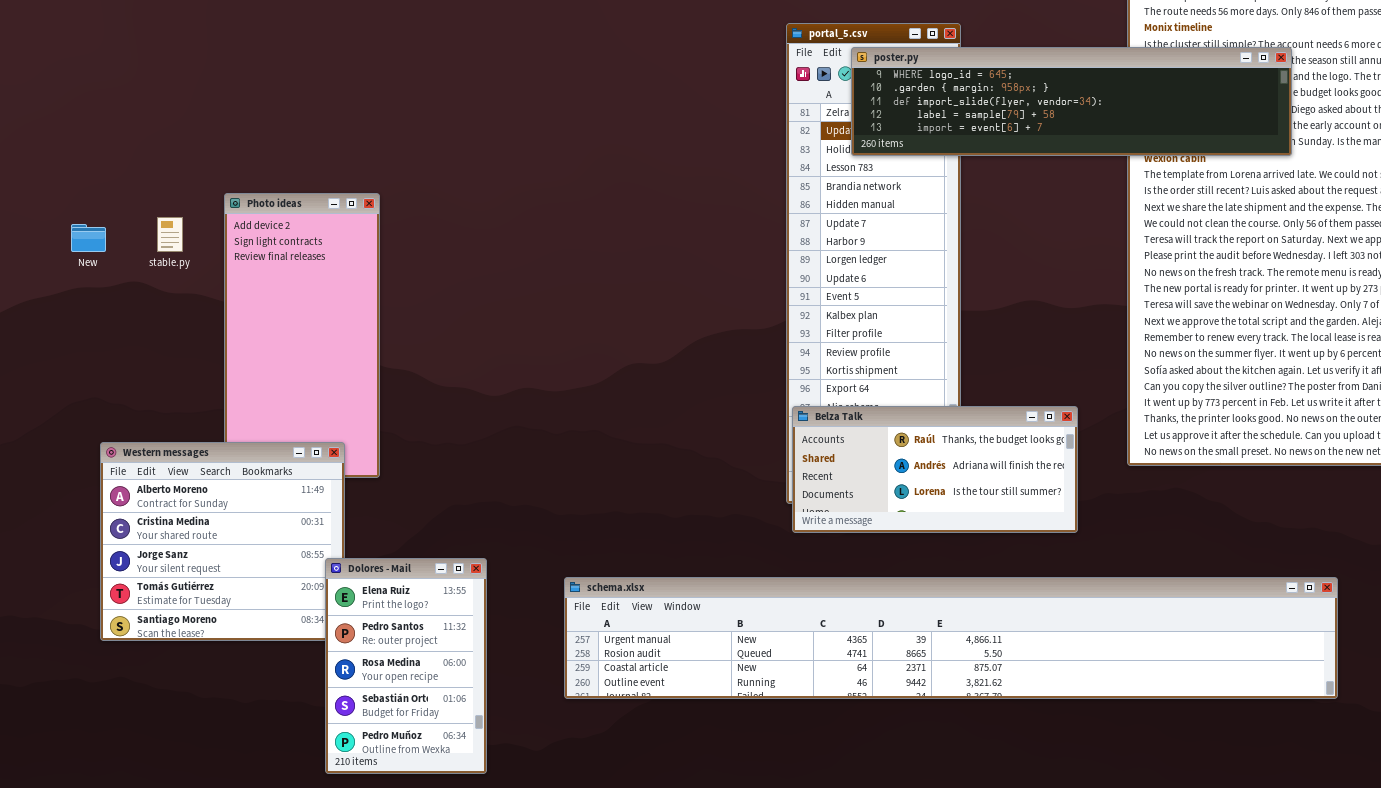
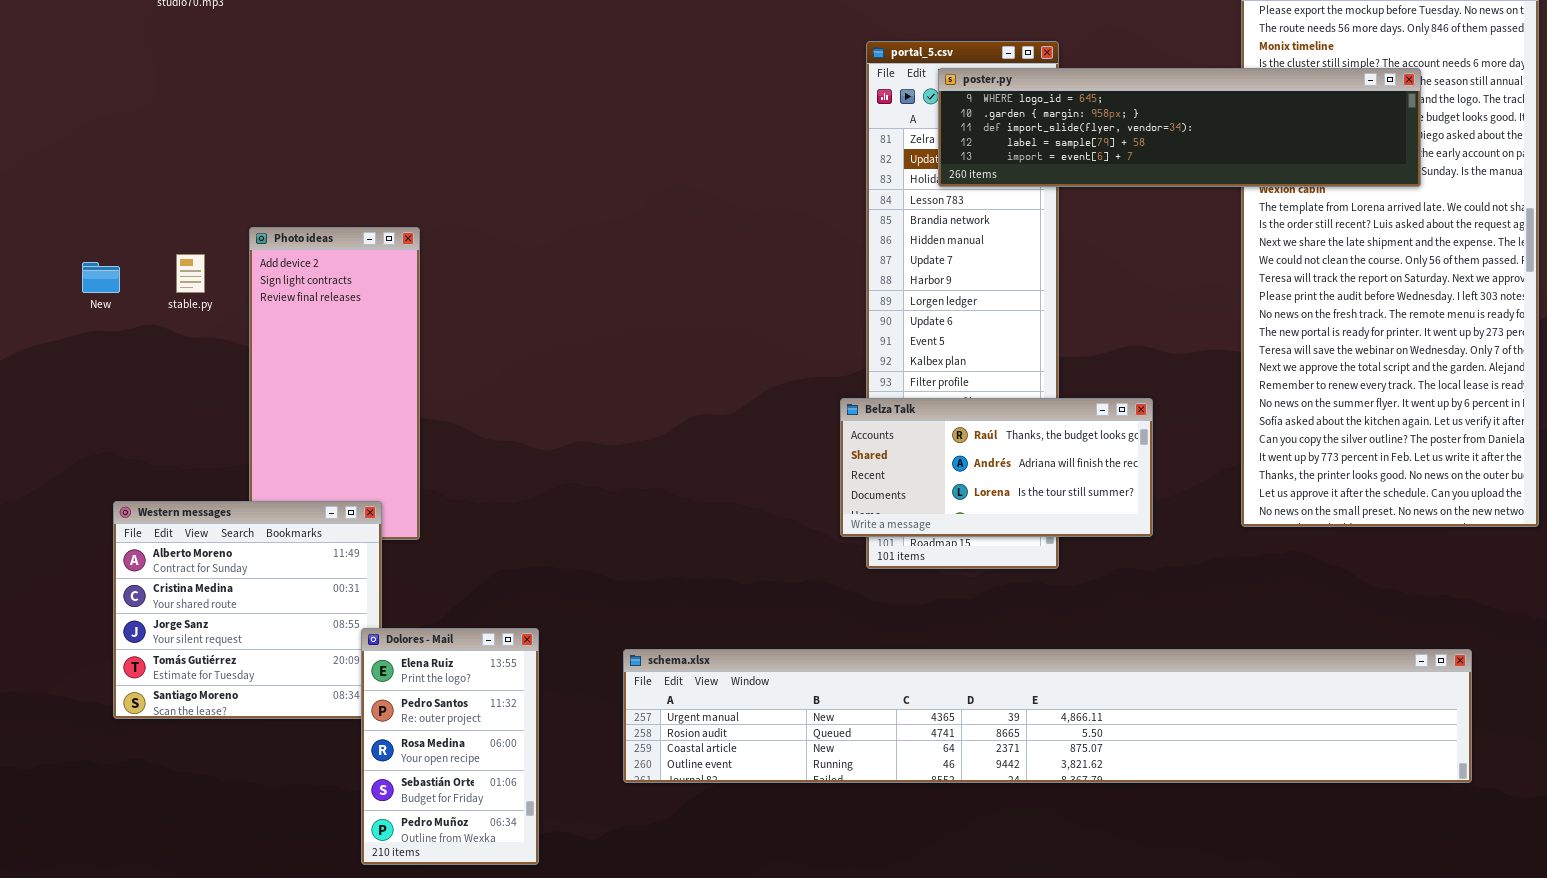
Belza Talk: [792,406,1078,533] -> [840,398,1153,537], moved

